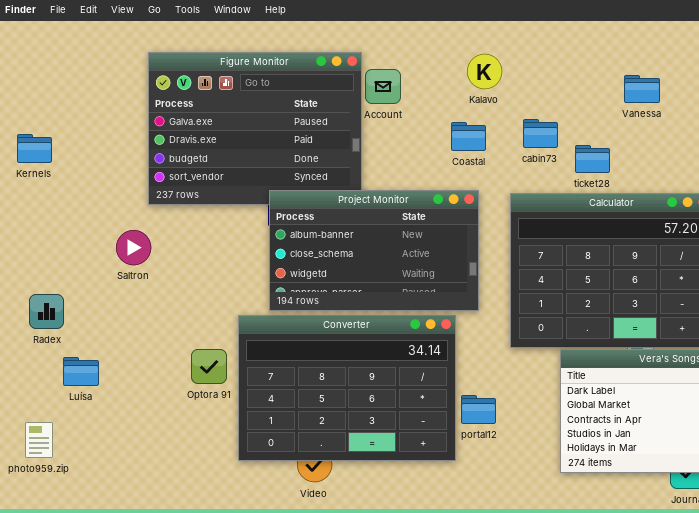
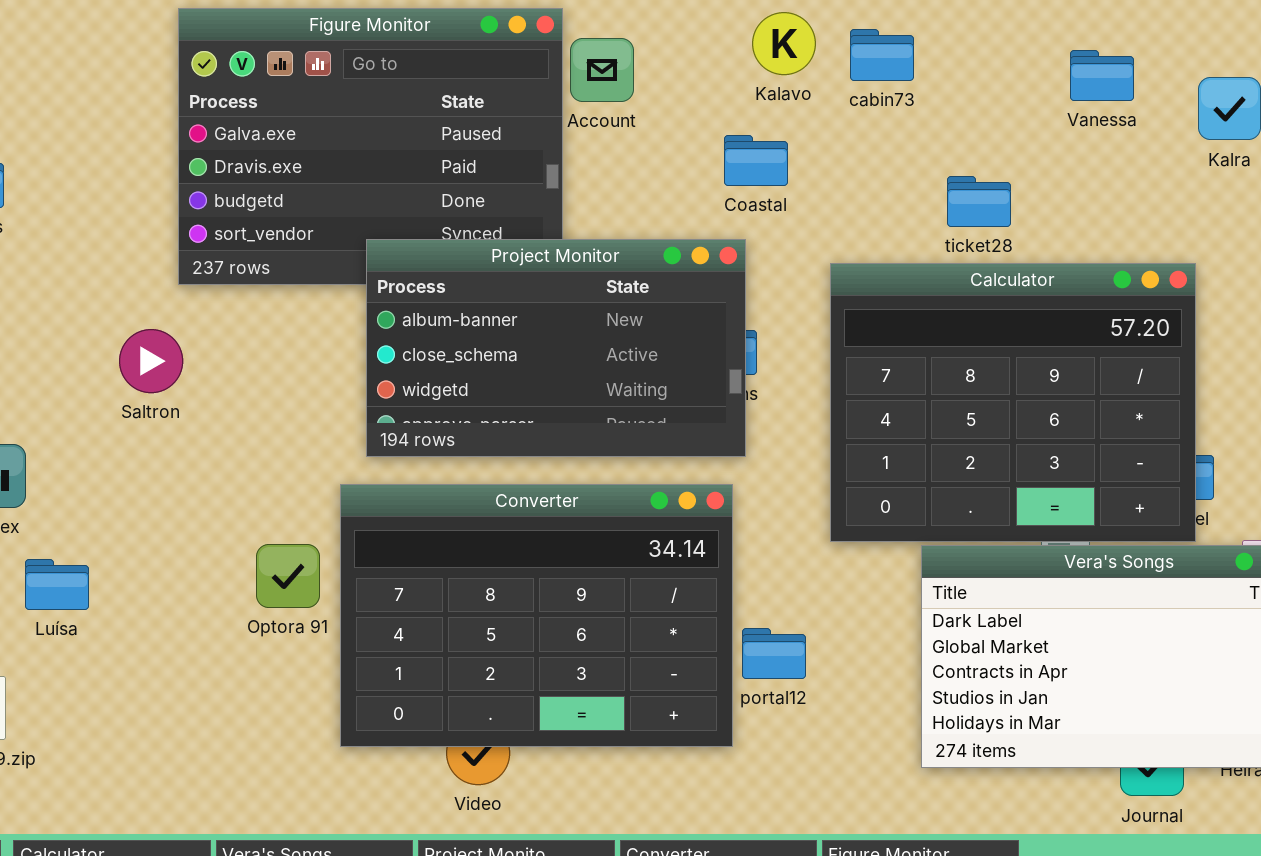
Vanessa: [624,75,660,103] -> [1070,50,1134,101], moved
cabin73: [523,119,558,148] -> [850,29,914,81], moved
Project Monitor: [269,190,479,311] -> [366,239,746,457], moved

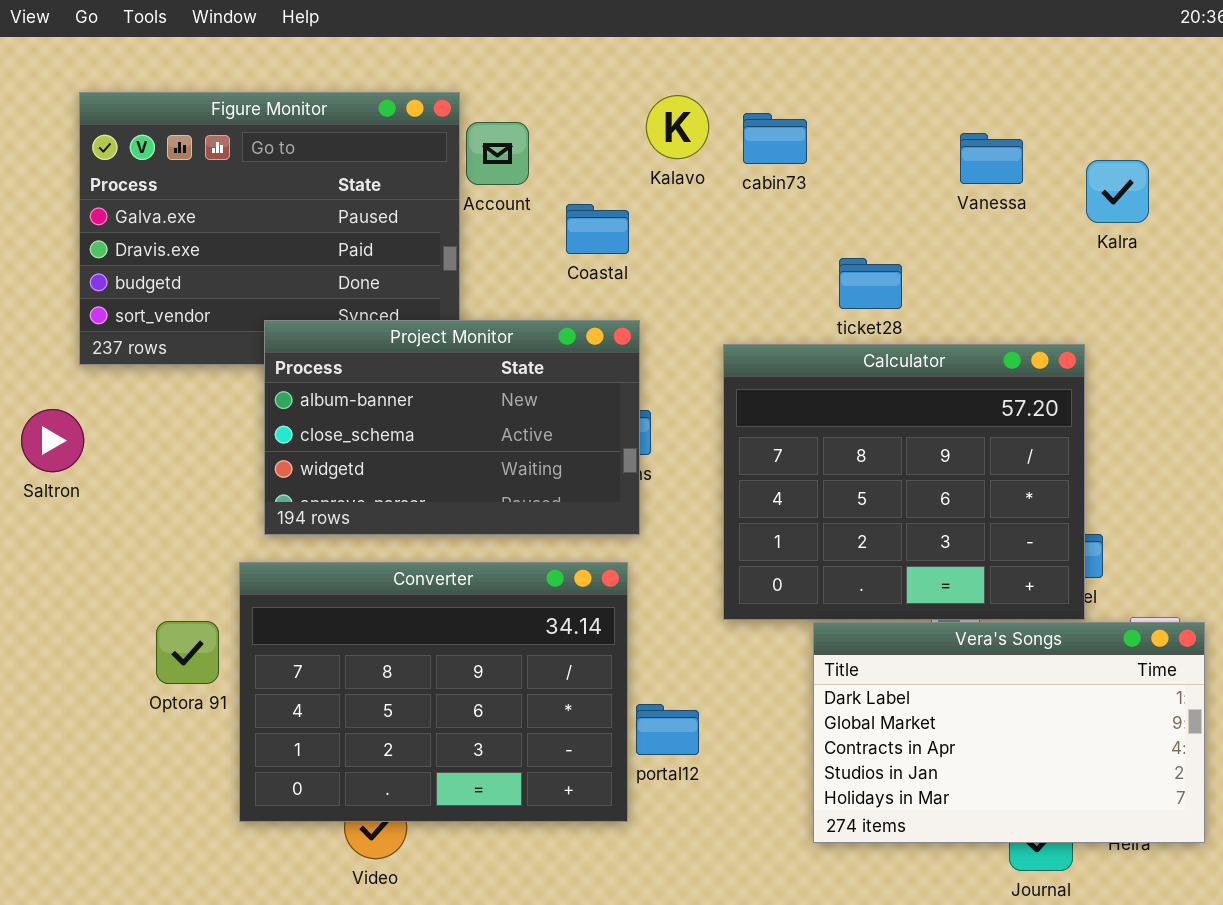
Coastal: [724,135,788,186] -> [566,204,629,254], moved

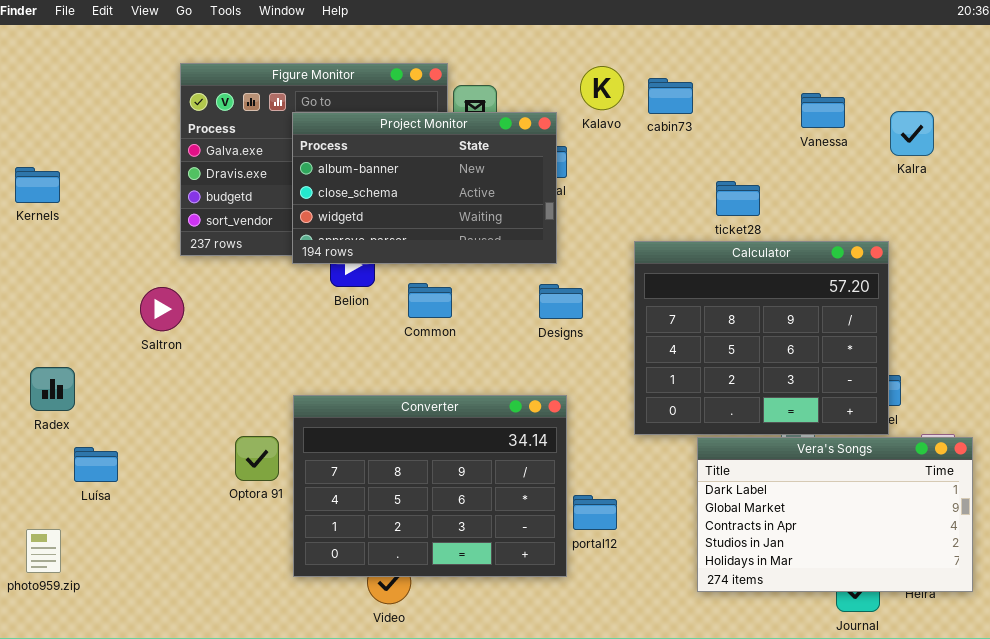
Project Monitor: [264,320,640,535] -> [292,112,557,264], moved

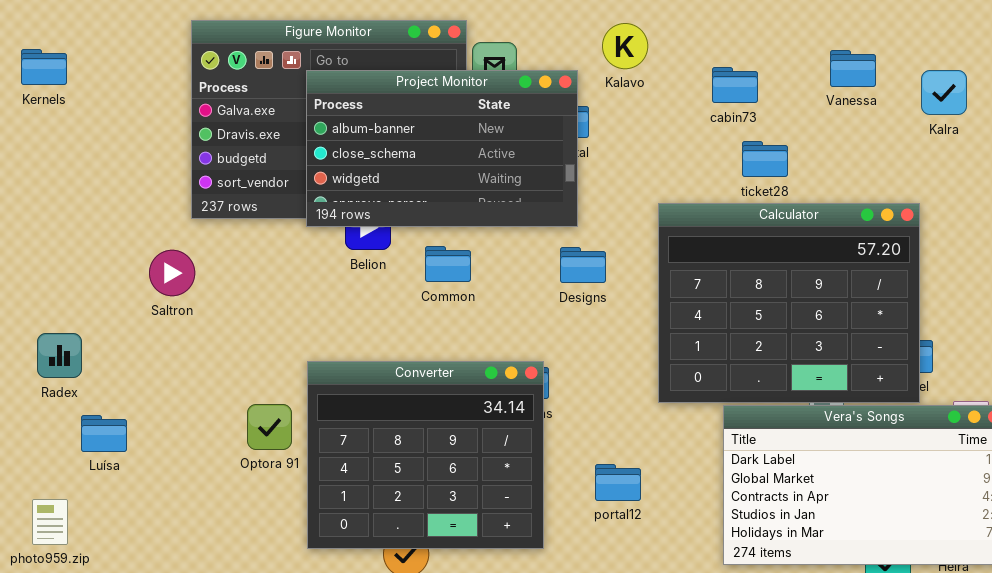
cabin73: [648,78,693,114] -> [712,67,758,103], moved
Kernels: [15,167,60,203] -> [21,49,67,85], moved
Converter: [293,395,567,577] -> [307,361,544,549], resized

